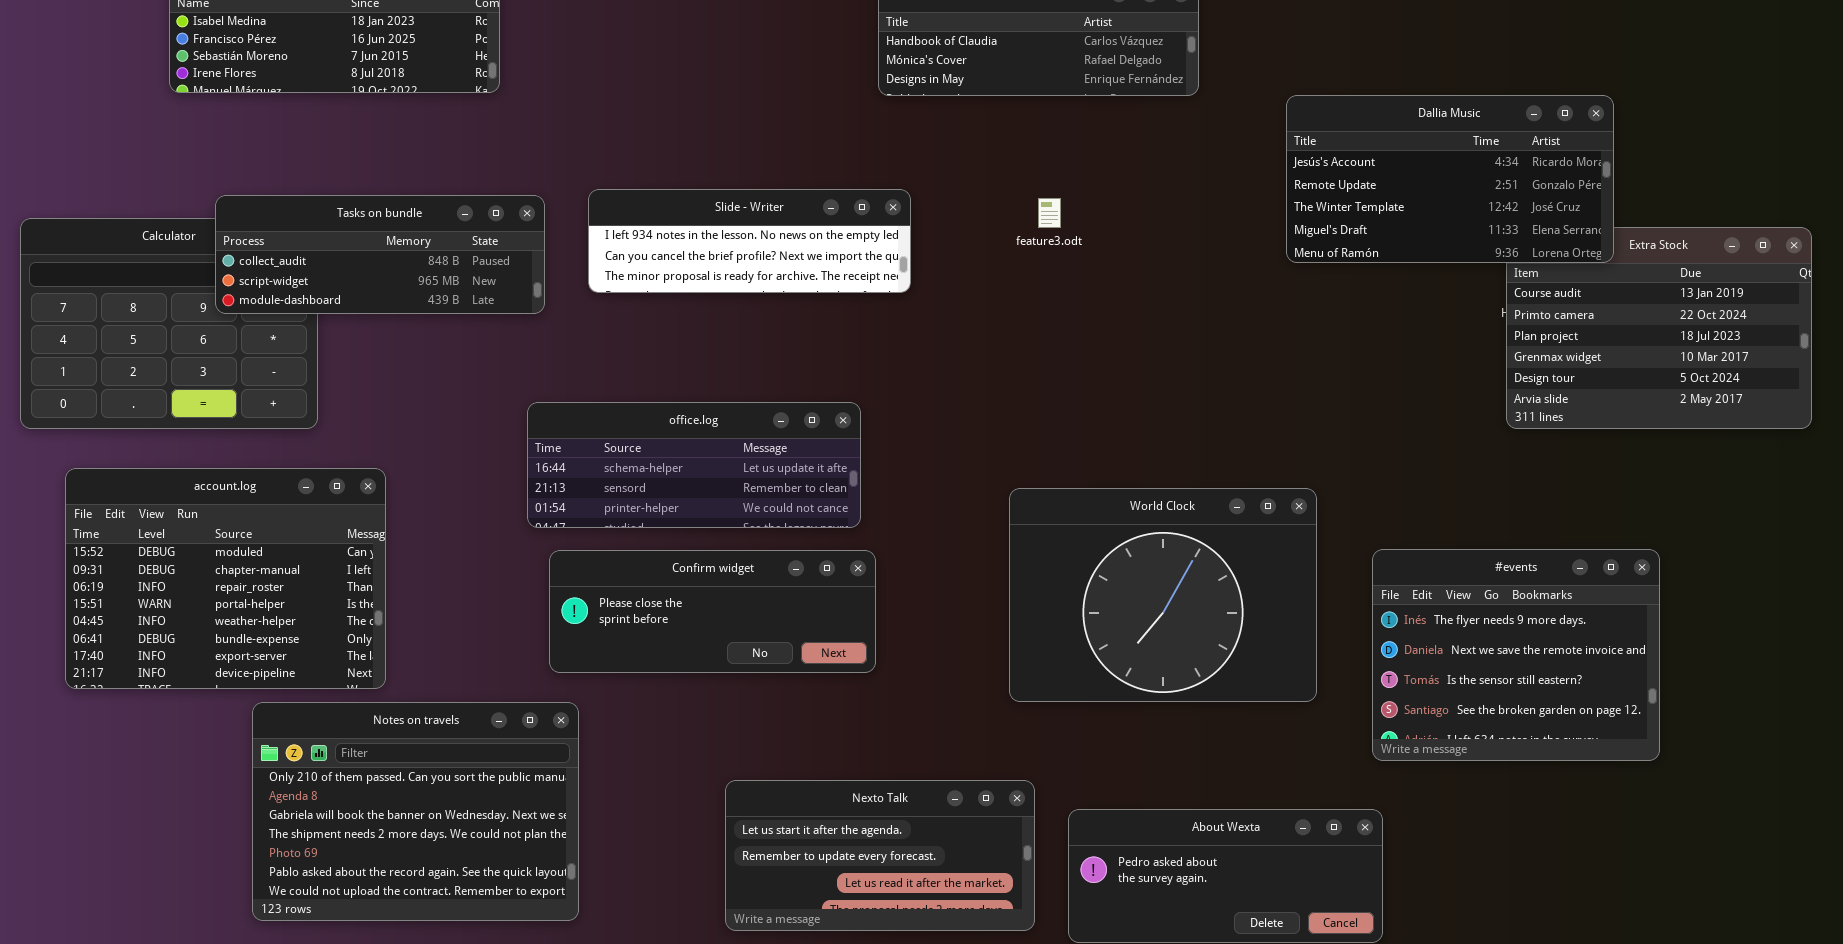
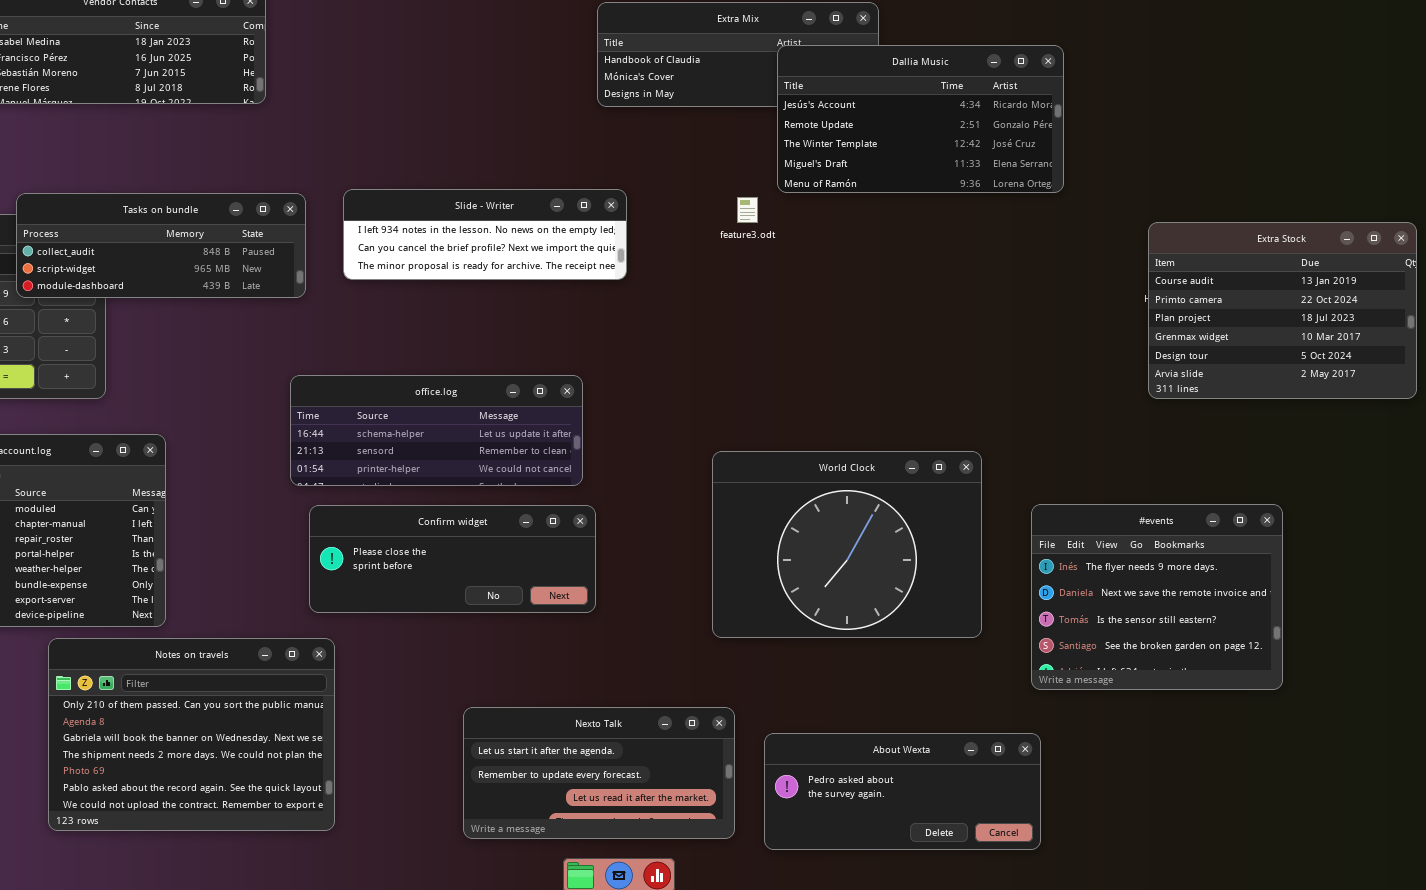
Dallia Music: [1286,95,1614,263] -> [777,45,1064,193], moved

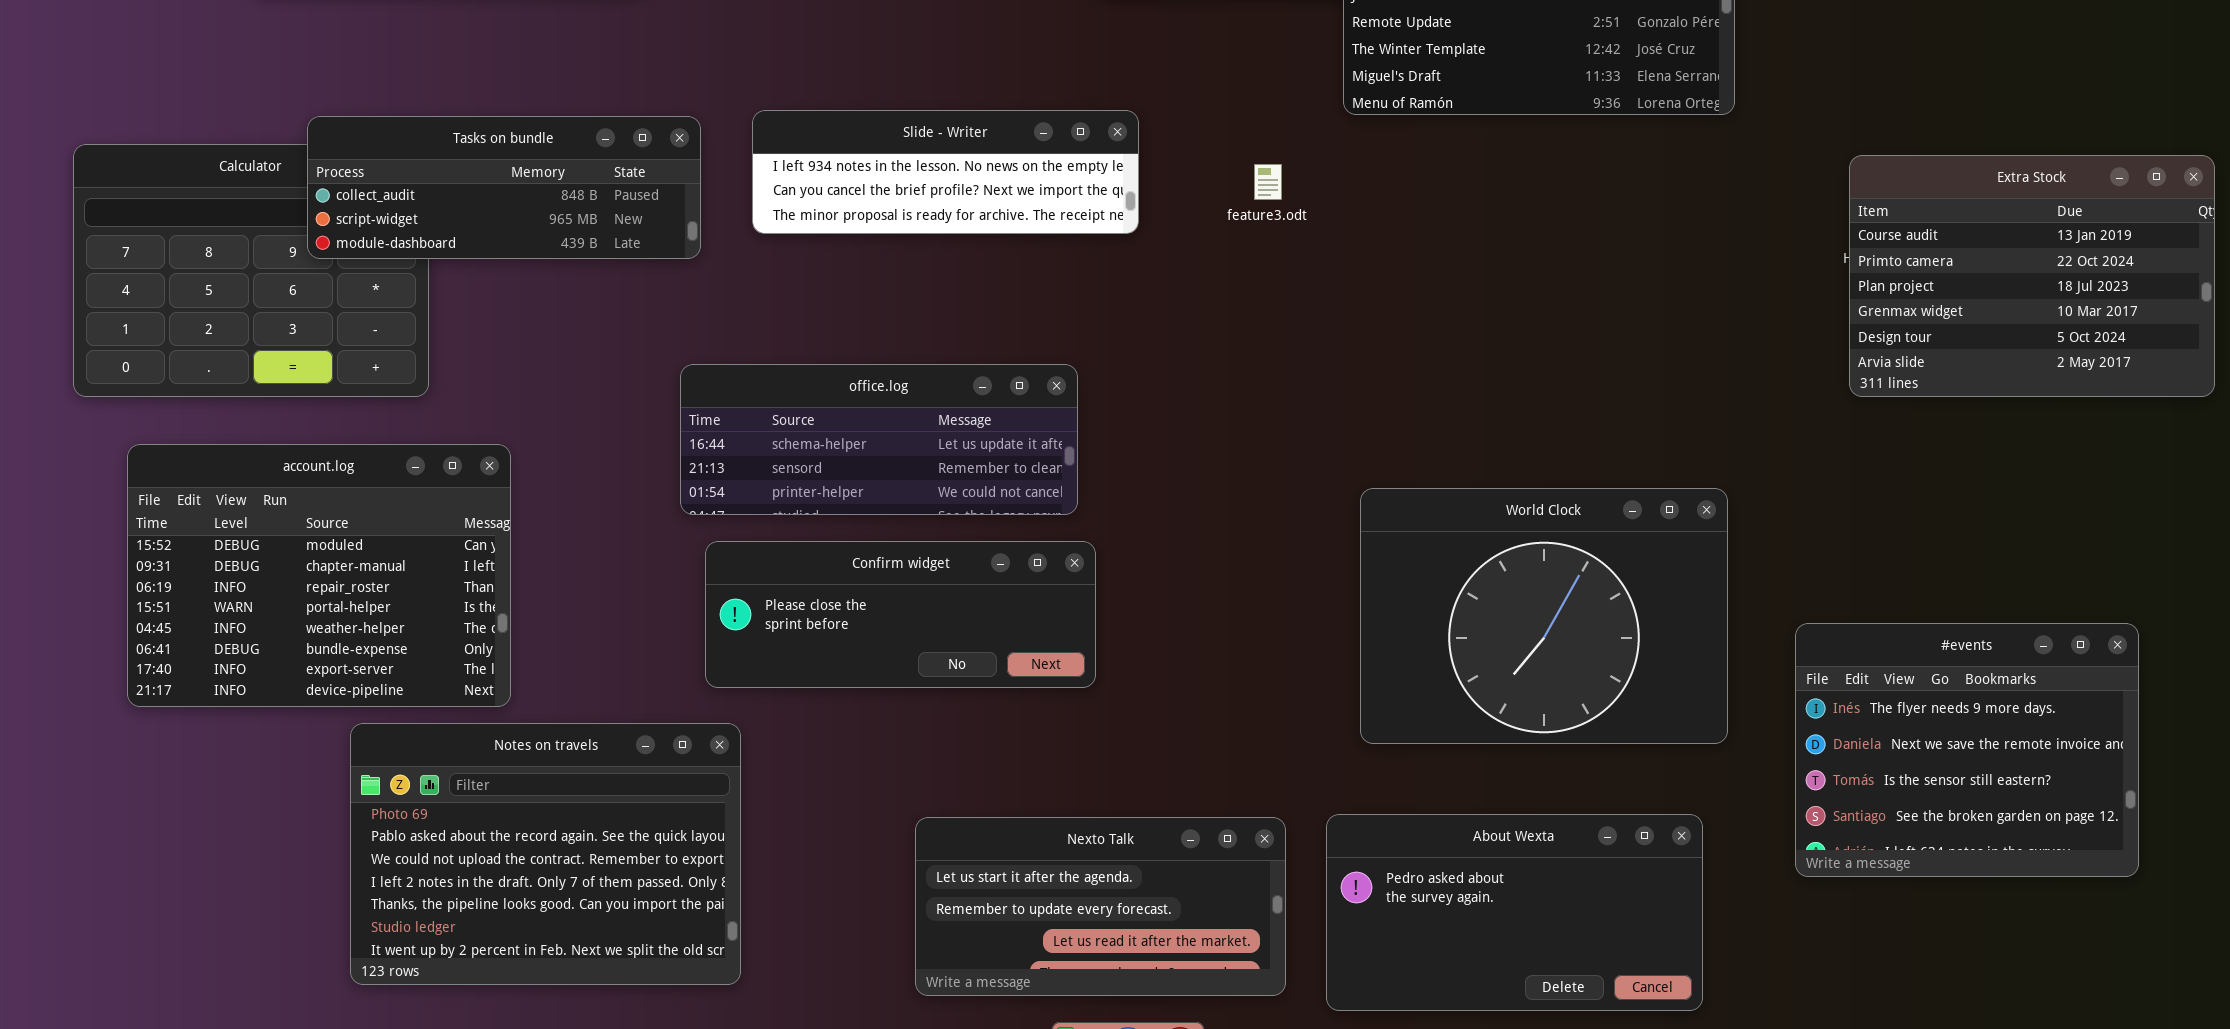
feature3.odt: [737,197,758,223] -> [1254,164,1282,200], moved
World Clock: [712,451,982,638] -> [1360,488,1728,744], moved
#events: [1031,504,1283,690] -> [1795,623,2139,877], moved
Notes on travels: [48,638,335,831] -> [350,723,741,985], scrolled down 4 rows
About Wexta: [764,733,1041,850] -> [1326,814,1703,1011], resized

